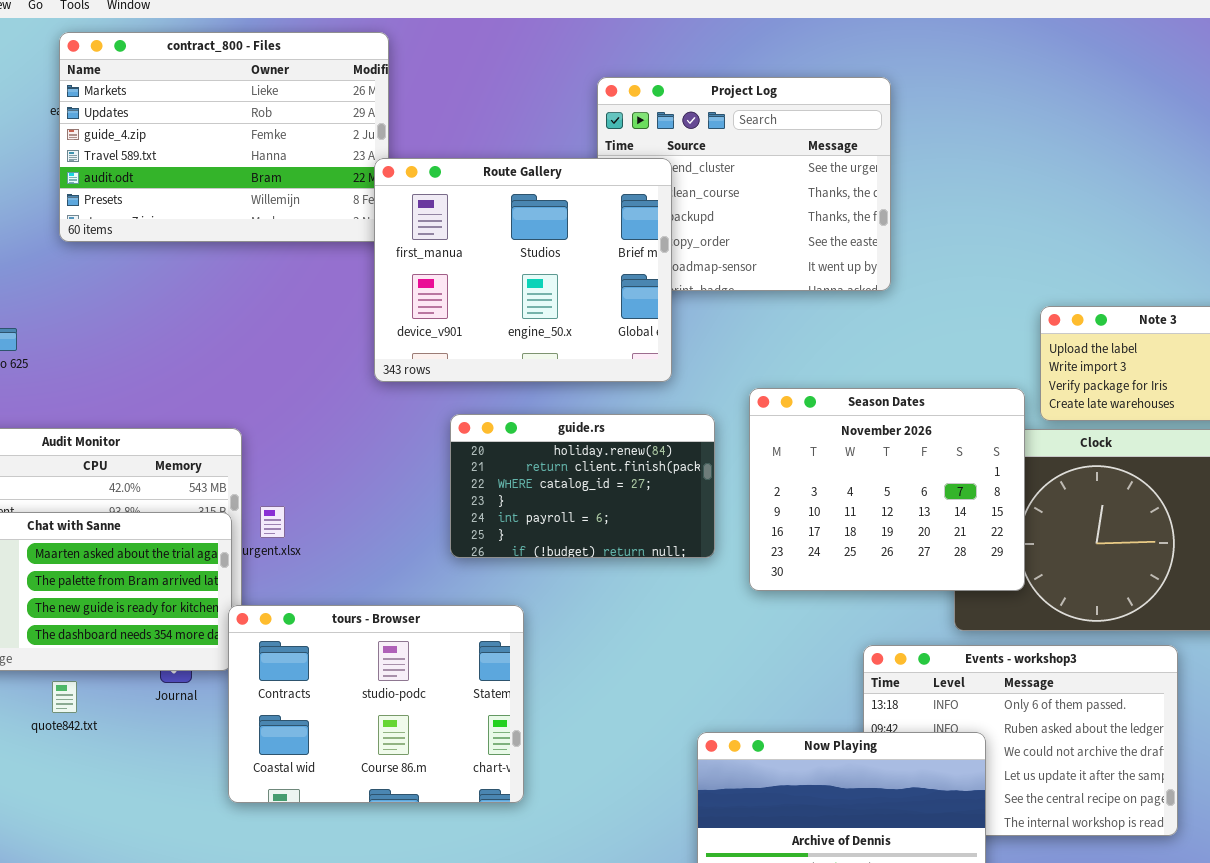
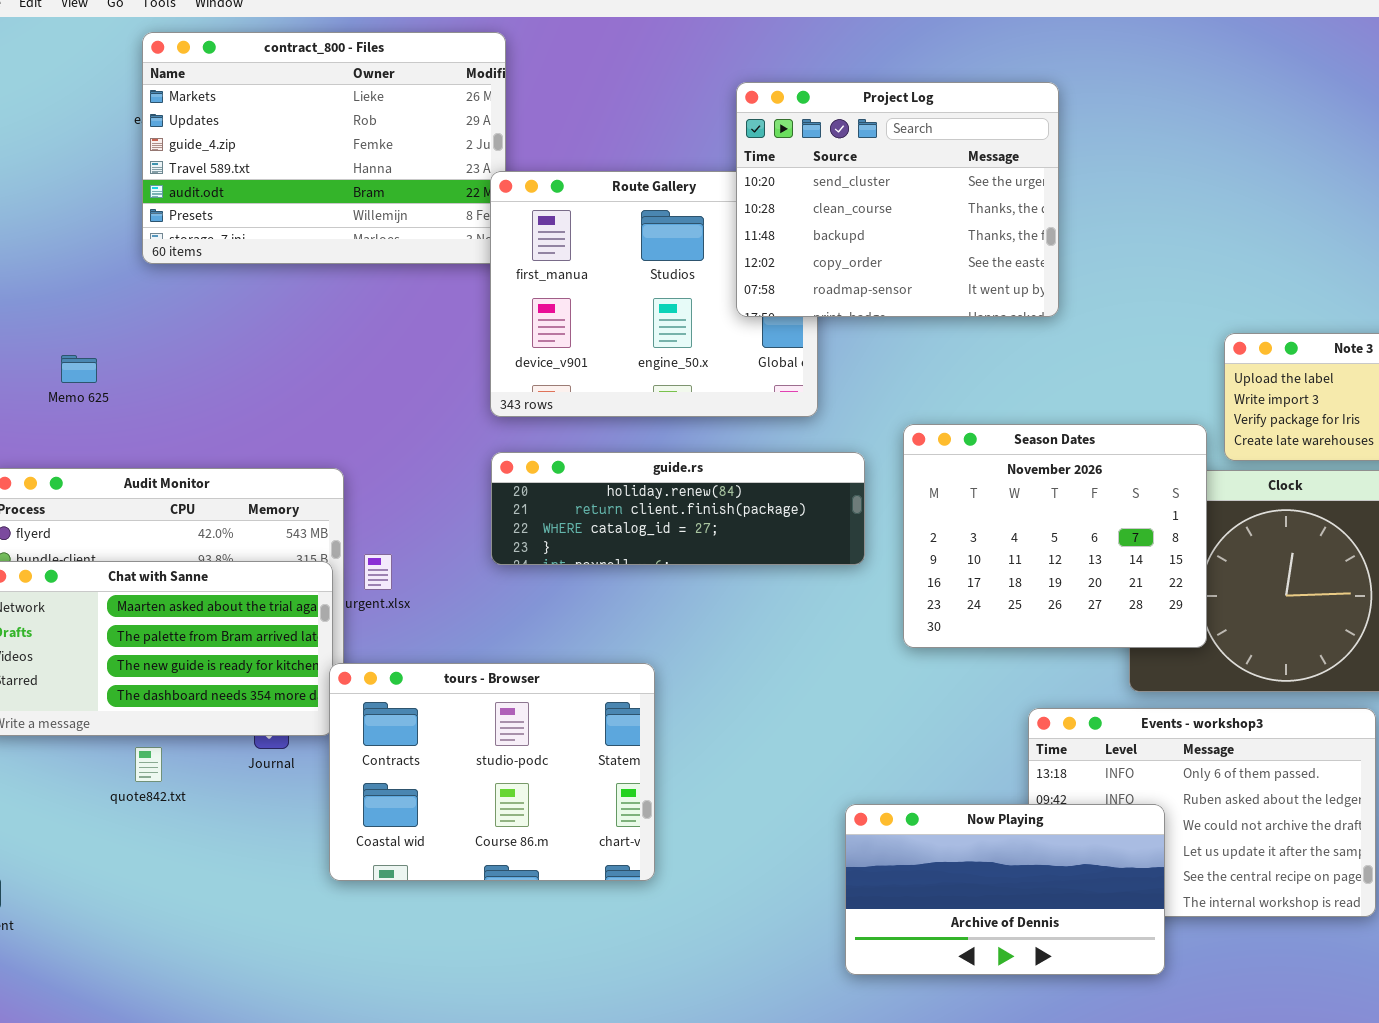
Project Log: [597,77,891,291] -> [736,82,1059,317], raised
guide.rs: [450,414,715,558] -> [491,452,865,565], resized

